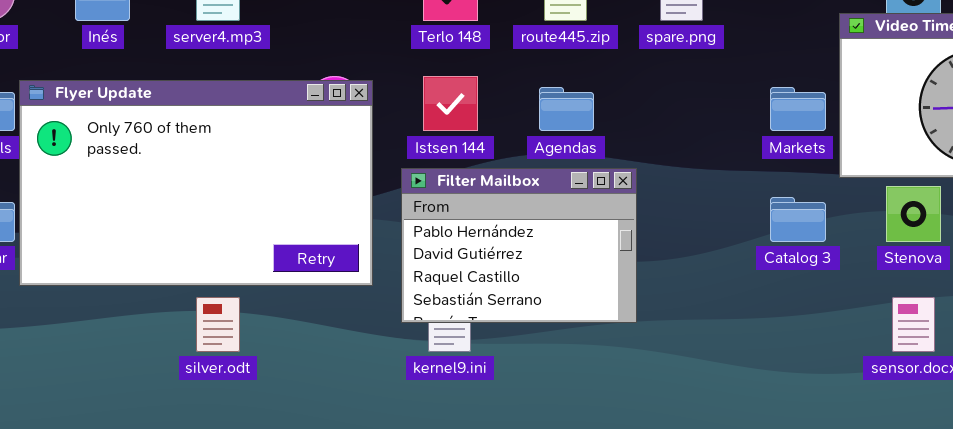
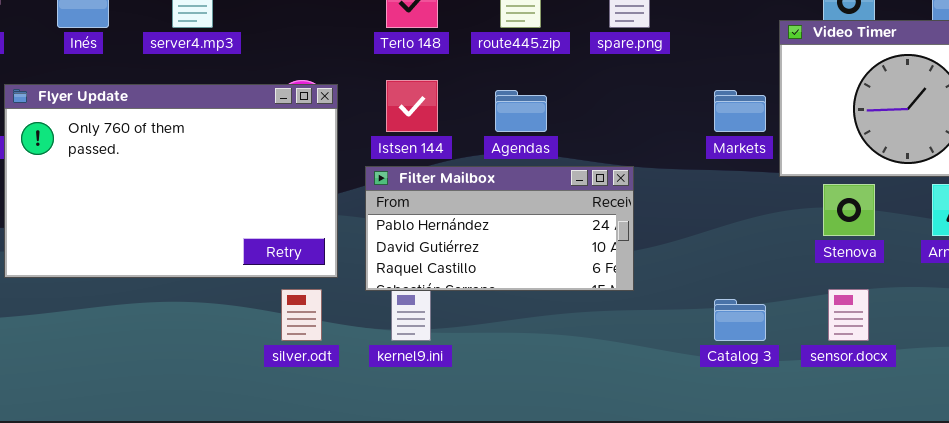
Filter Mailbox: [401,168,637,323] -> [365,166,634,291], resized
Catalog 3: [770,197,826,242] -> [714,299,766,341], moved
silver.odt: [196,297,240,352] -> [281,289,322,341], moved

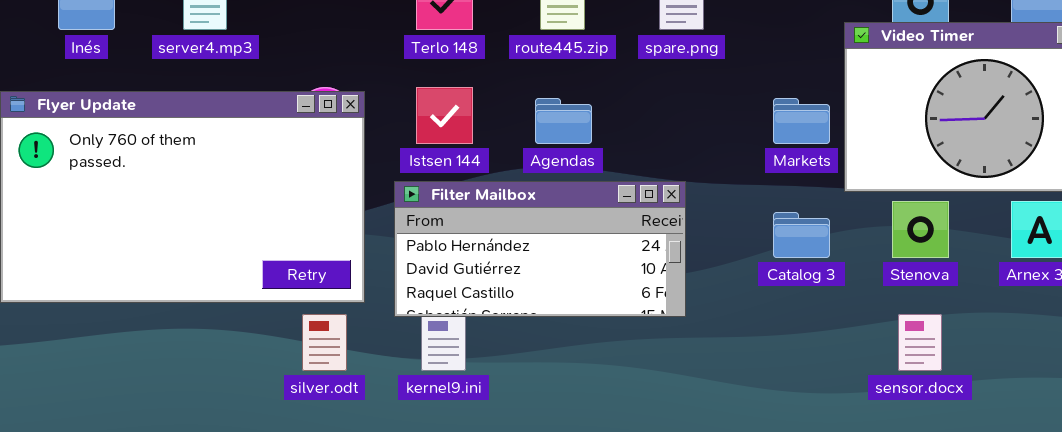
Catalog 3: [714,299,766,341] -> [773,212,830,258], moved

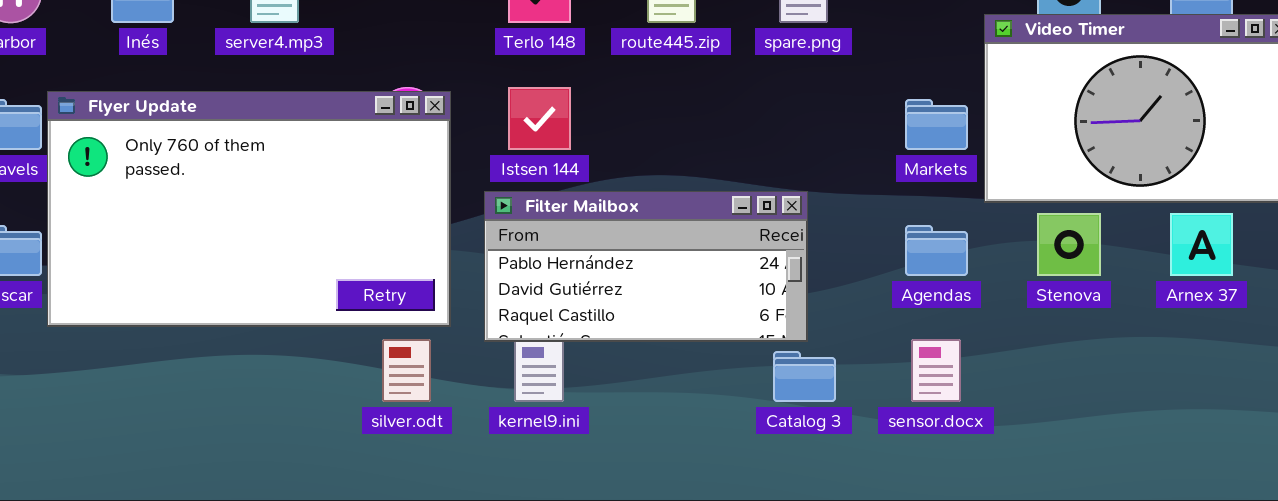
Agendas: [535,98,592,144] -> [905,225,968,276], moved
Catalog 3: [773,212,830,258] -> [773,351,836,402], moved
sensor.docx: [898,314,942,371] -> [911,339,961,402], moved

